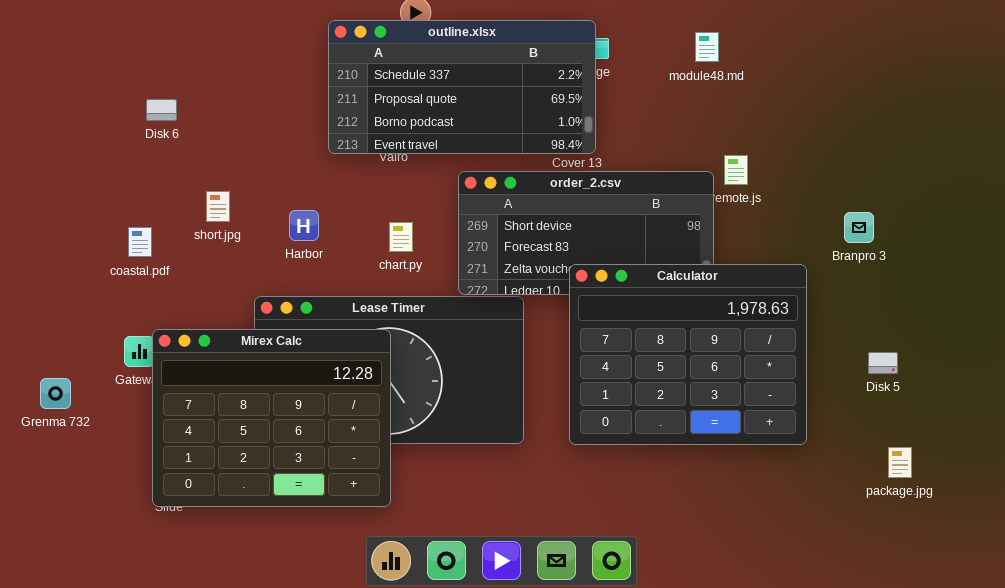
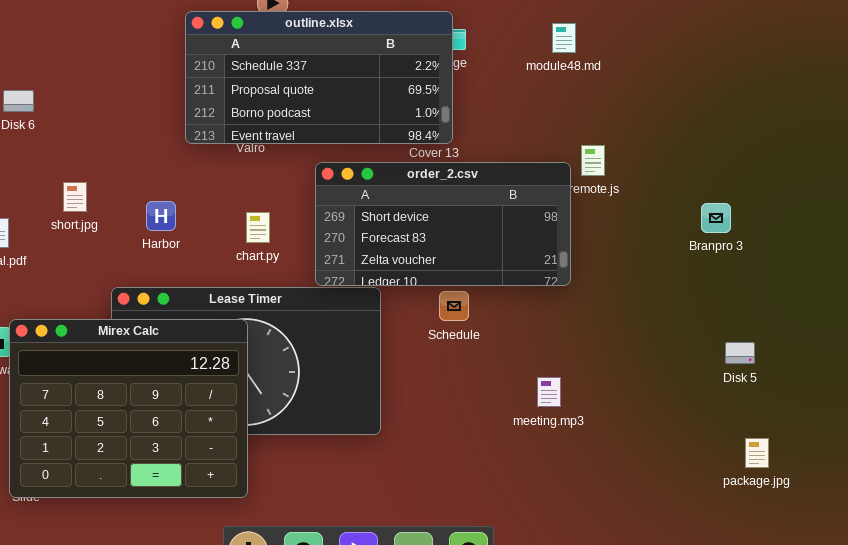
Calculator: [569,264,807,445] -> none, closed

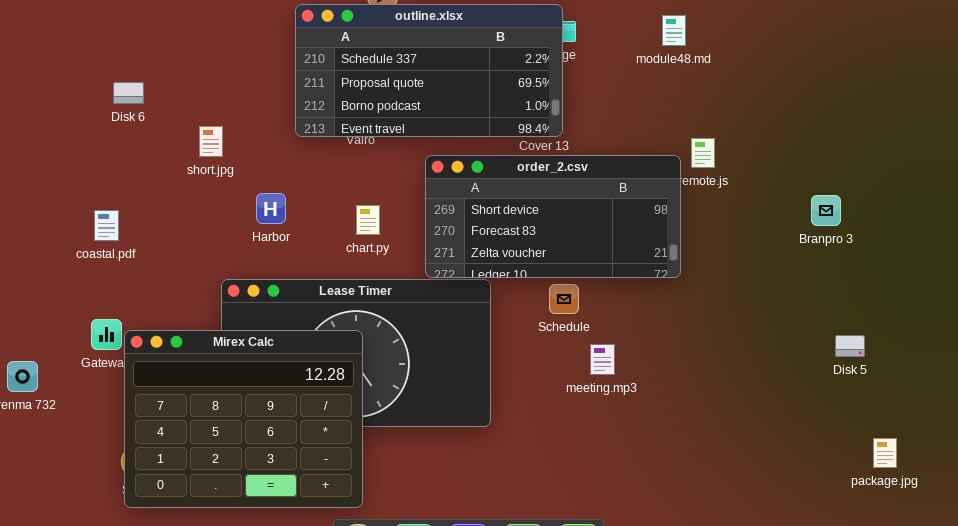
short.jpg: [63,182,87,212] -> [199,126,223,157], moved
Mirex Calc: [9,319,248,498] -> [124,330,363,508], moved
meeting.mp3: [537,377,561,407] -> [590,344,615,375], moved
package.jpg: [745,438,769,468] -> [873,438,897,468], moved

